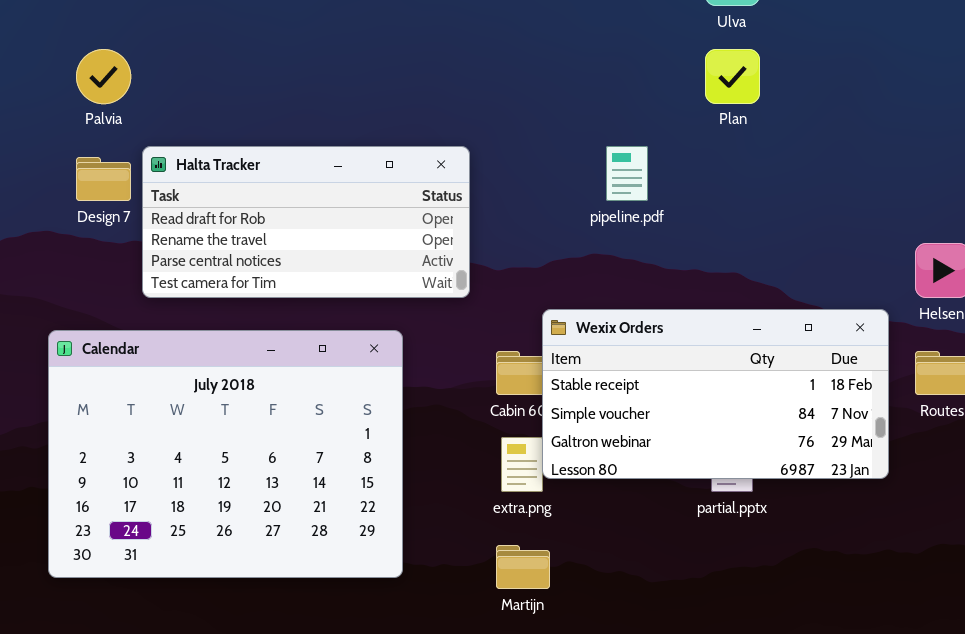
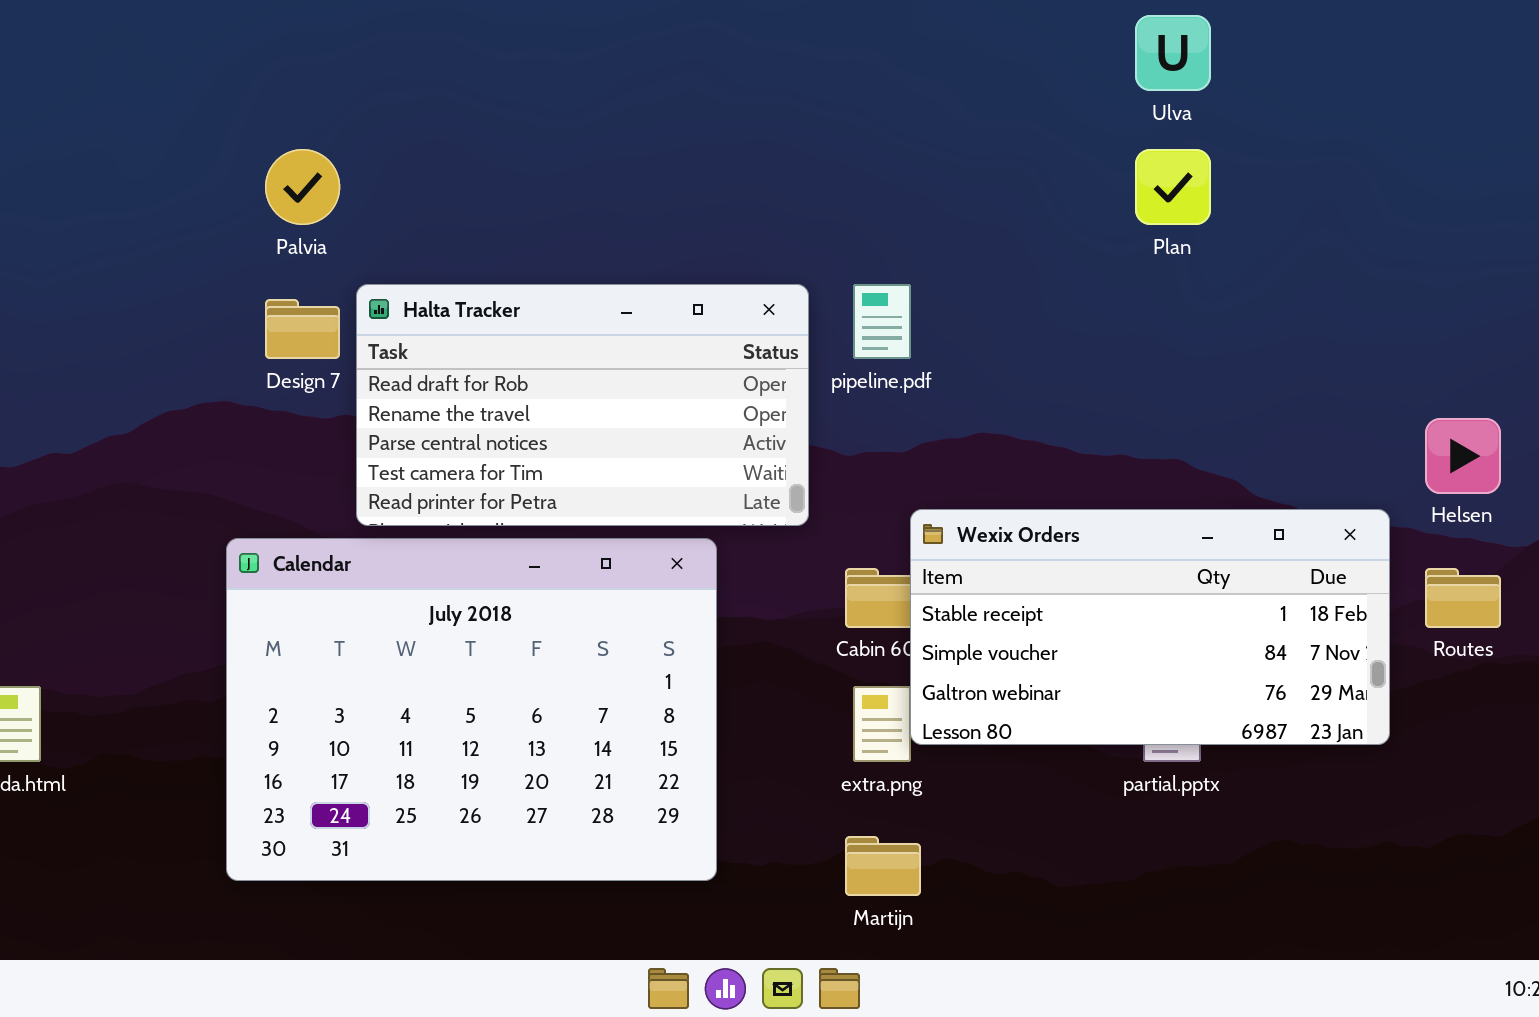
Halta Tracker: [142,146,470,298] -> [356,284,809,526], resized
pipeline.pdf: [606,146,648,201] -> [853,284,911,359], moved

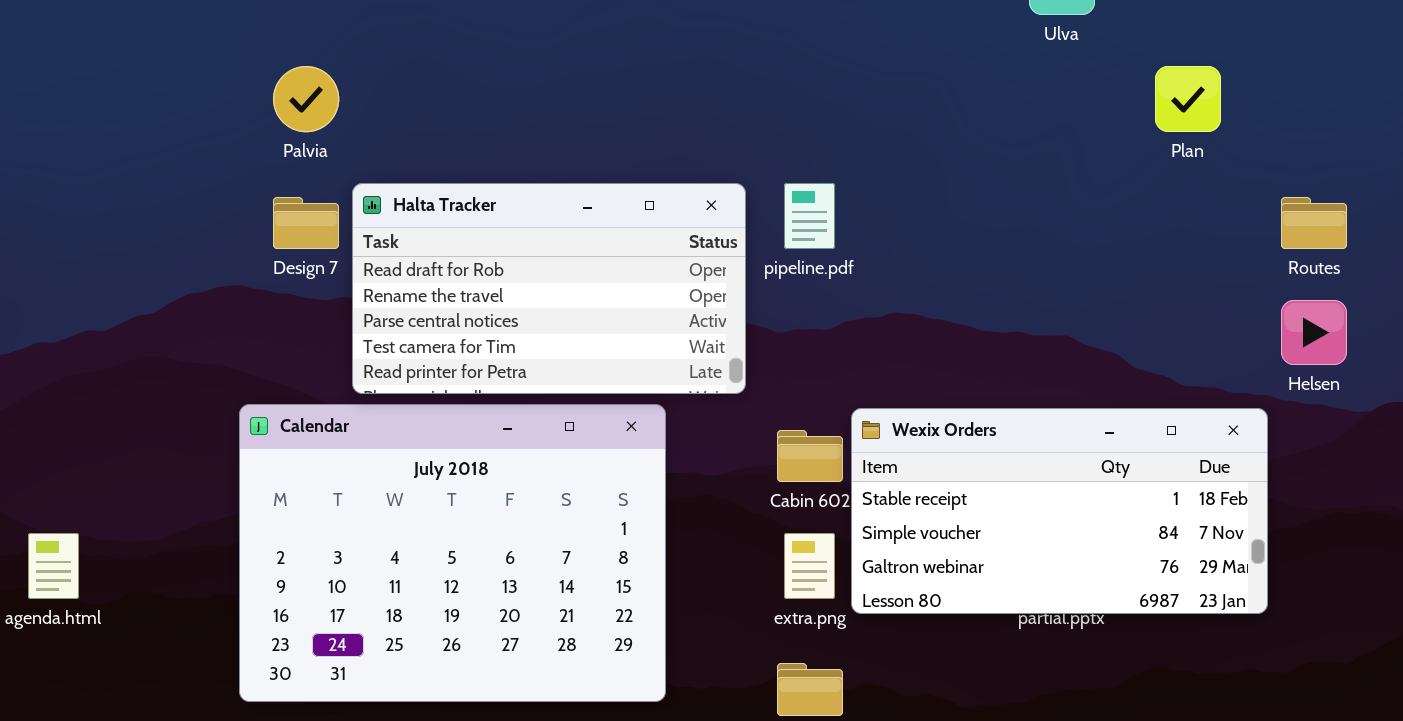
Plan: [1135,149,1211,225] -> [1155,66,1221,132], moved
Wexix Orders: [910,509,1390,745] -> [851,408,1268,614], moved
Routes: [1425,568,1501,628] -> [1281,197,1347,249], moved

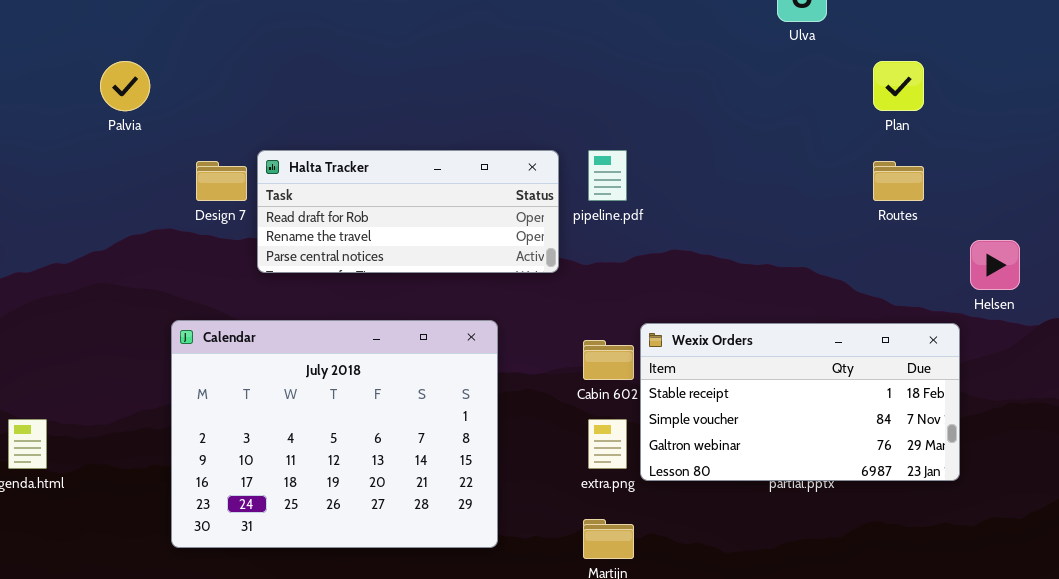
Palvia: [273,66,339,132] -> [100,61,150,111], moved
Halta Tracker: [352,183,746,394] -> [257,150,559,273], resized
Routes: [1281,197,1347,249] -> [873,161,924,201], moved

